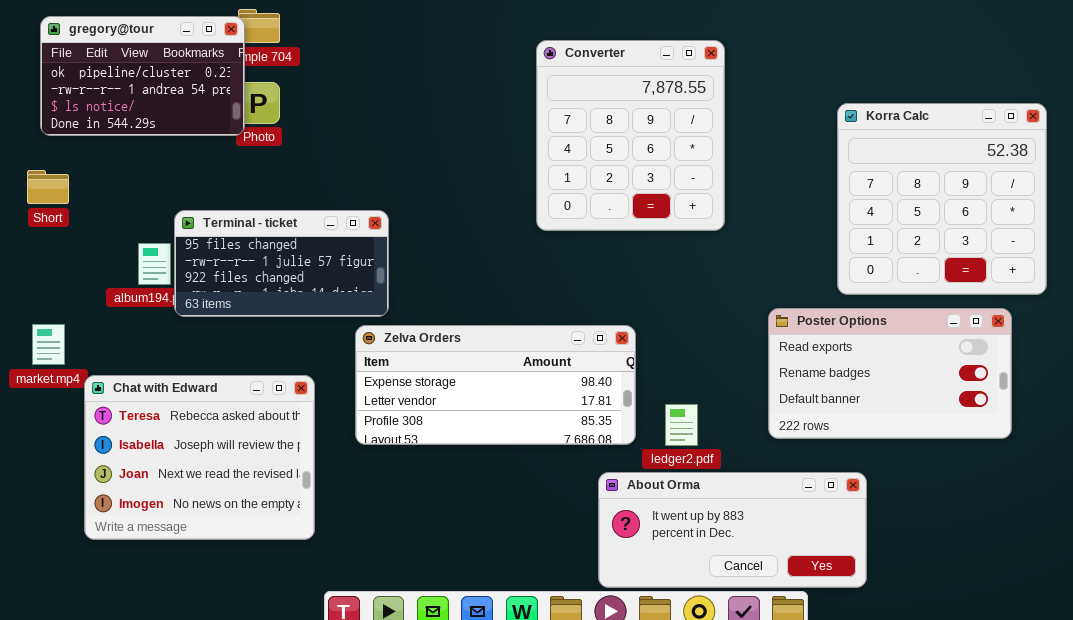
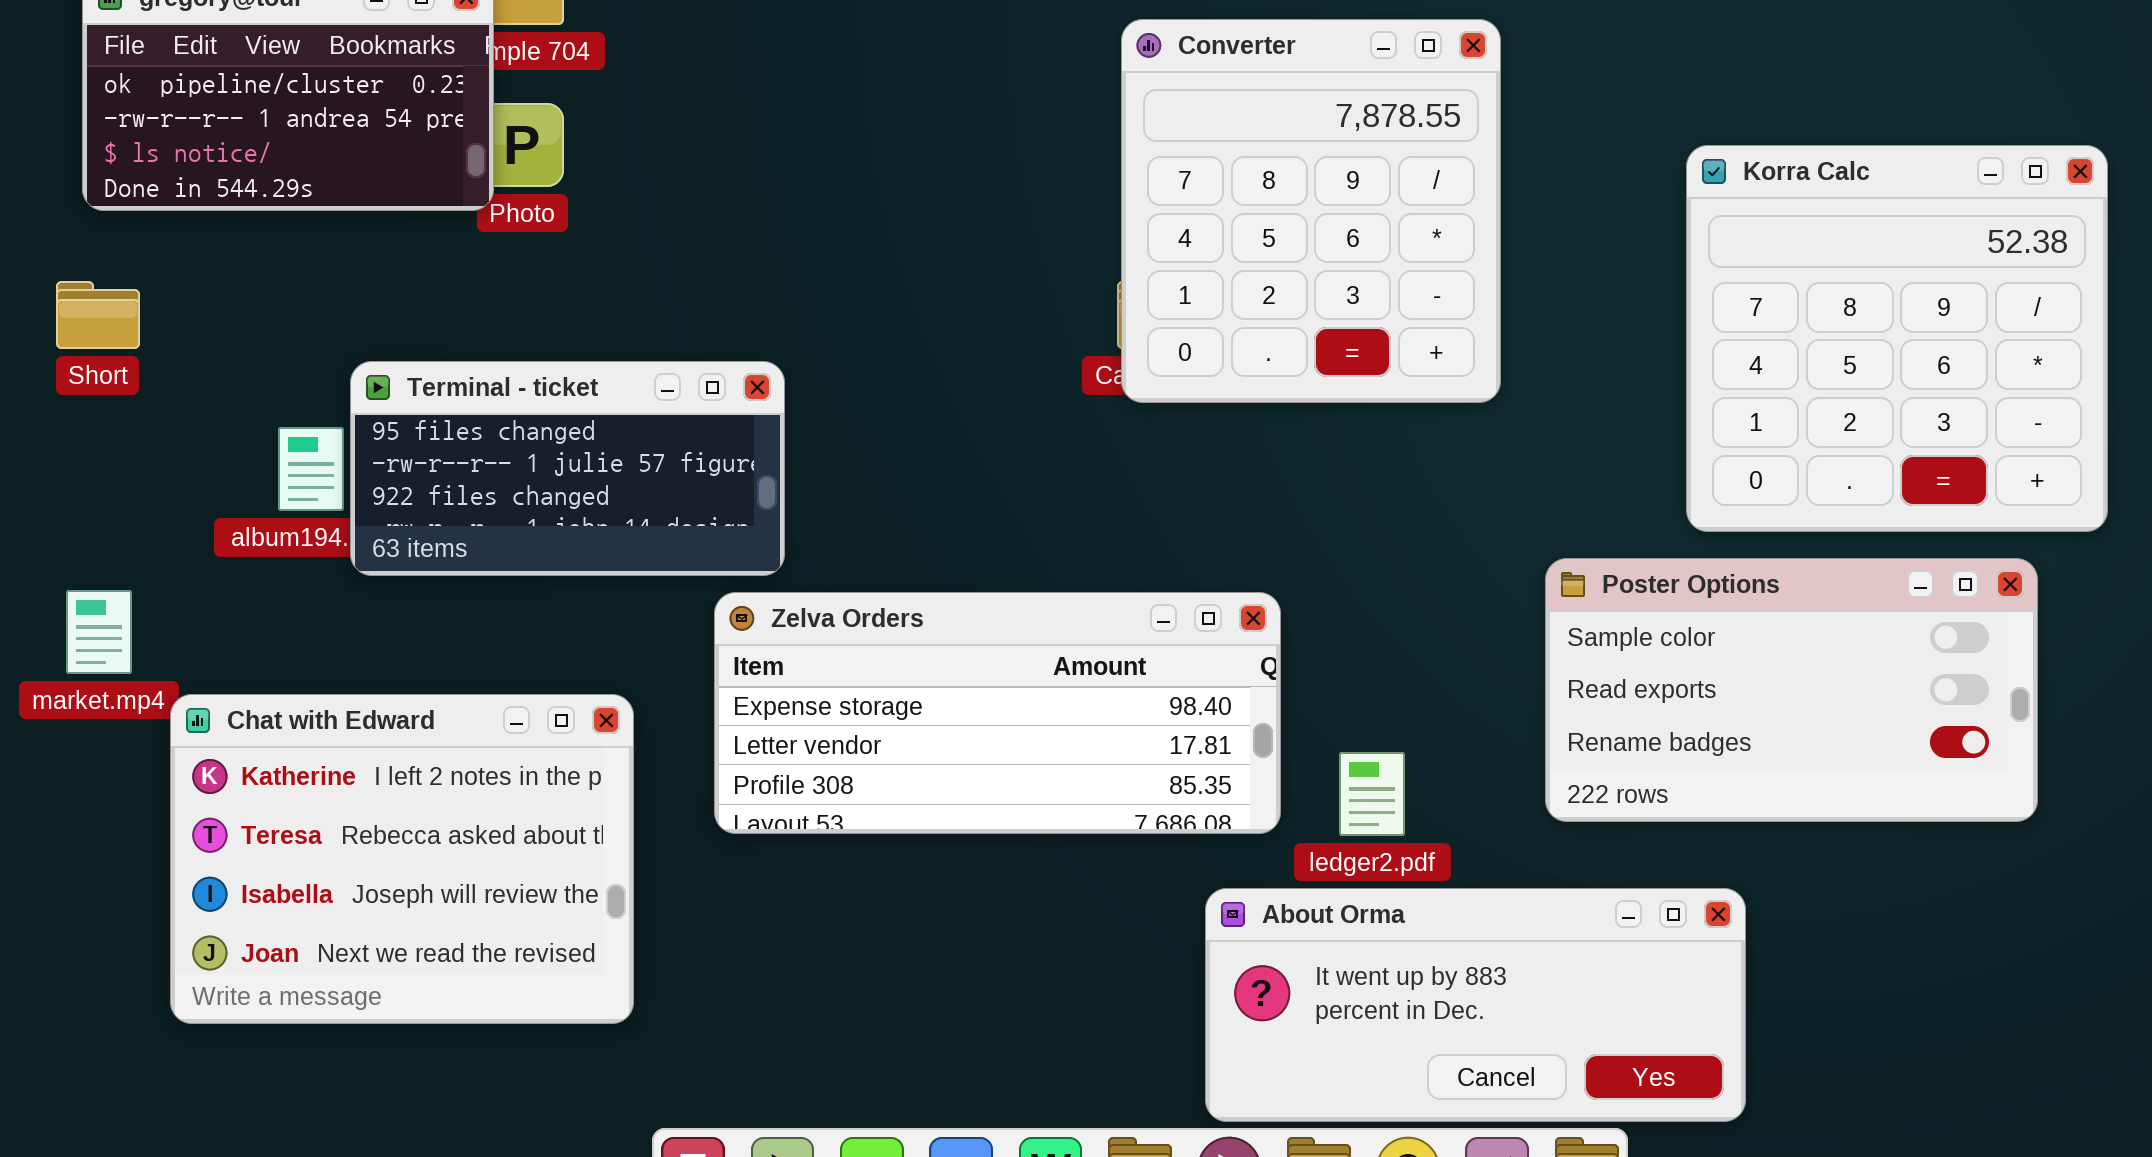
Converter: [536,40,725,231] -> [1121,19,1501,403], moved
Poster Options: [768,308,1012,439] -> [1545,558,2038,822], scrolled up 1 row
Chat with Edward: [84,375,315,540] -> [170,694,634,1024], scrolled up 1 row

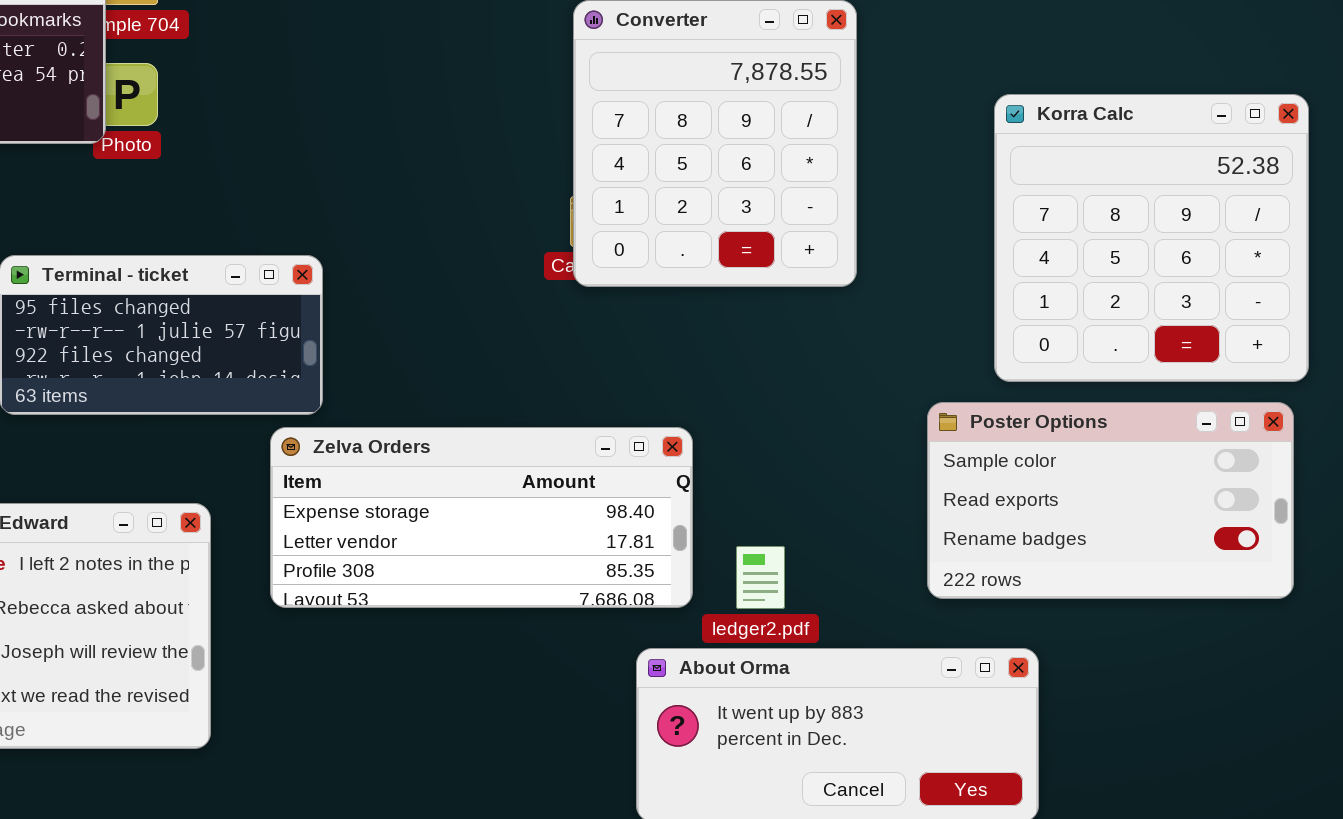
Poster Options: [1545,558,2038,822] -> [927,402,1294,599], moved

